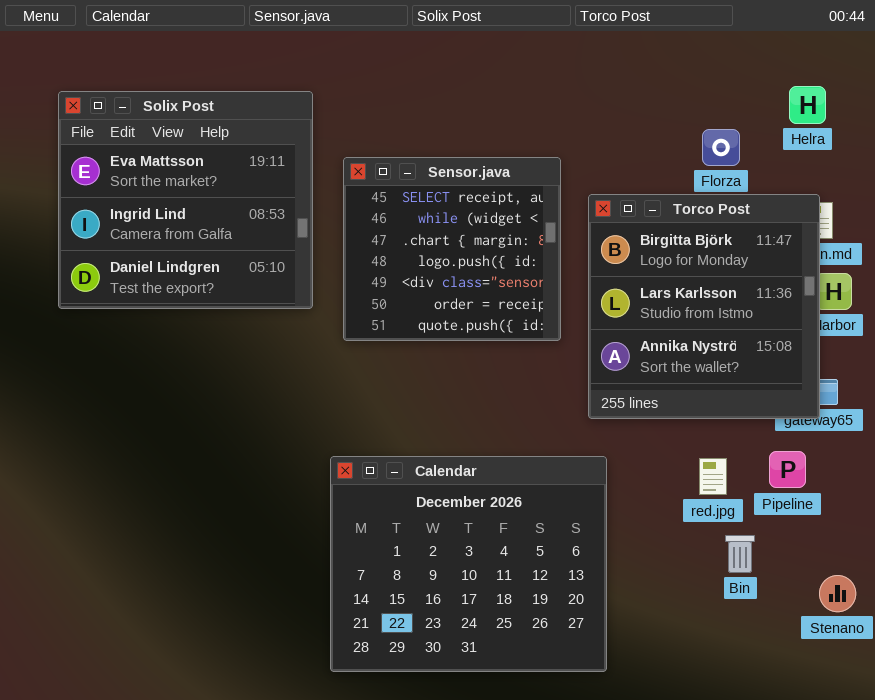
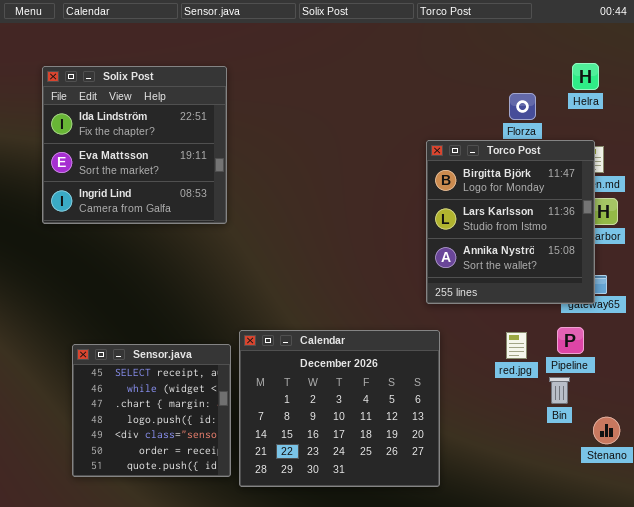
Solix Post: [58,91,313,309] -> [42,66,227,224], scrolled up 1 row
Sensor.java: [343,157,561,341] -> [72,344,231,477], moved
Bin: [725,535,755,573] -> [549,377,570,404], moved

